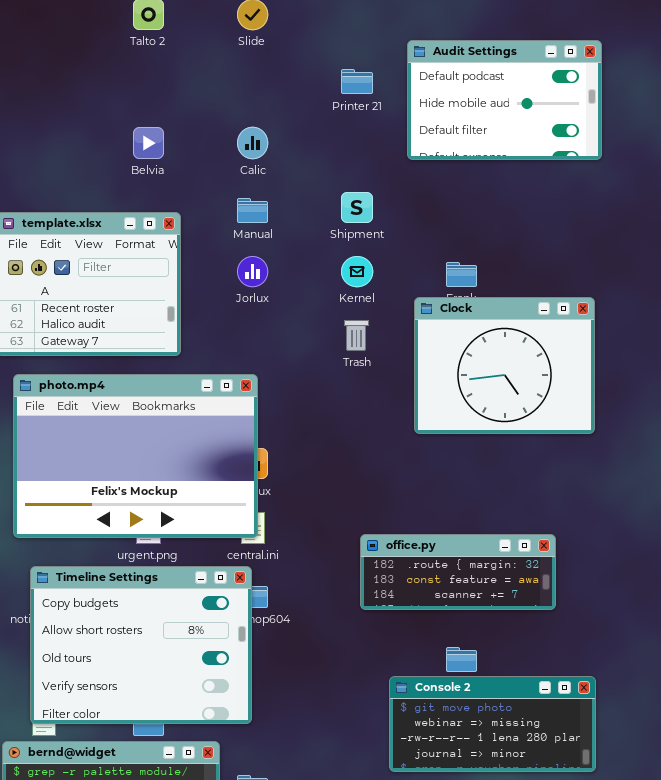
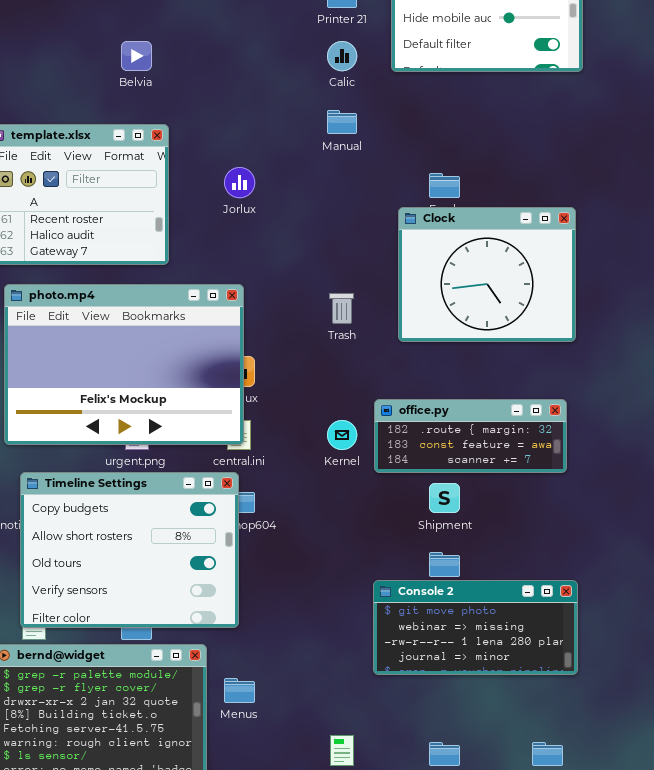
Calic: [237,127,268,159] -> [327,41,357,71], moved
Shipment: [341,192,373,223] -> [429,483,460,513], moved
Manual: [237,198,268,223] -> [327,110,357,134], moved
Kernel: [341,256,373,287] -> [327,420,357,450], moved
Trash: [344,320,369,351] -> [329,293,354,324], moved
office.py: [360,534,556,610] -> [374,399,567,473], moved

